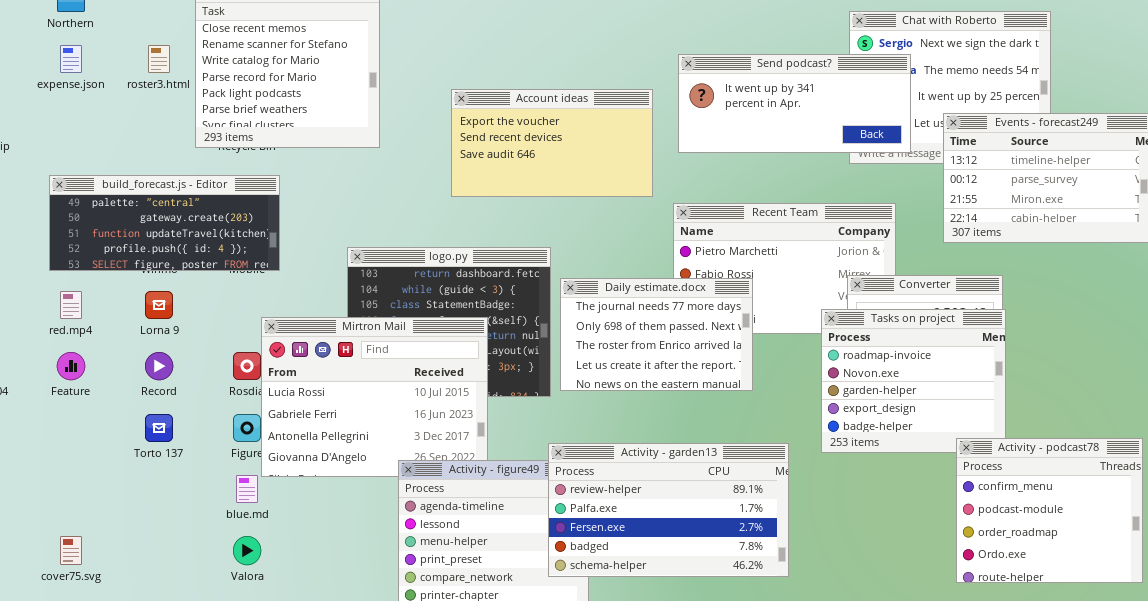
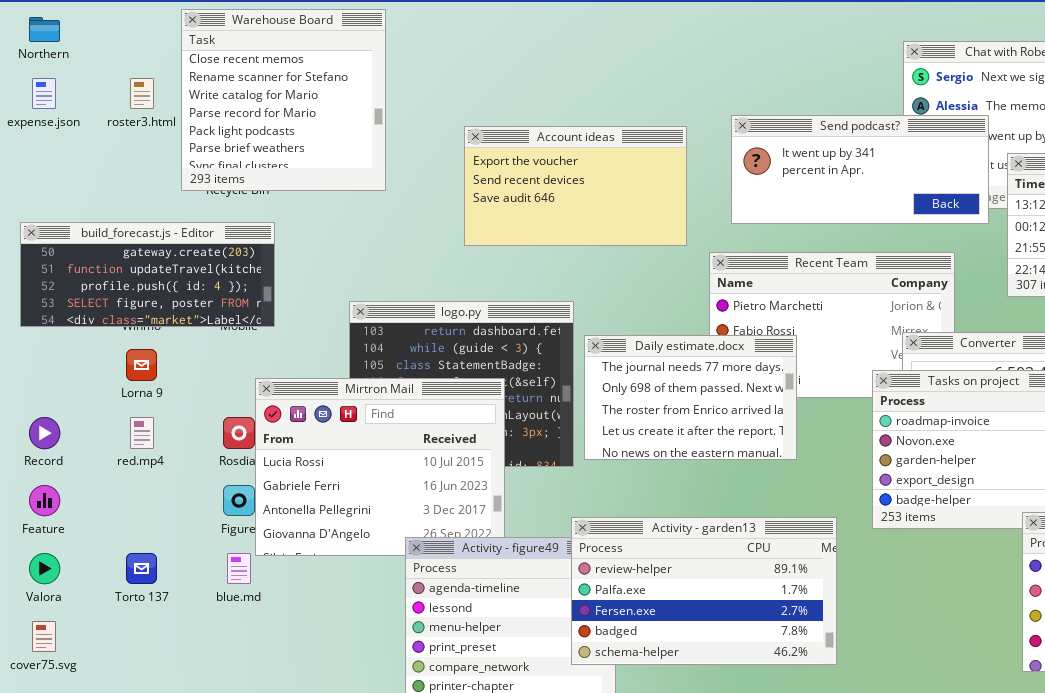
Send podcast?: [678,54,911,153] -> [731,115,989,224], moved
build_forecast.js - Editor: [49,175,280,271] -> [20,222,275,327], scrolled down 1 row
red.mp4: [60,291,82,319] -> [130,417,154,449], moved
Feature: [57,352,85,380] -> [29,485,60,516], moved
Record: [145,352,173,380] -> [29,417,60,449], moved
Torto 137: [145,414,173,442] -> [126,553,157,584], moved
Valora: [233,536,261,565] -> [29,553,60,584], moved

